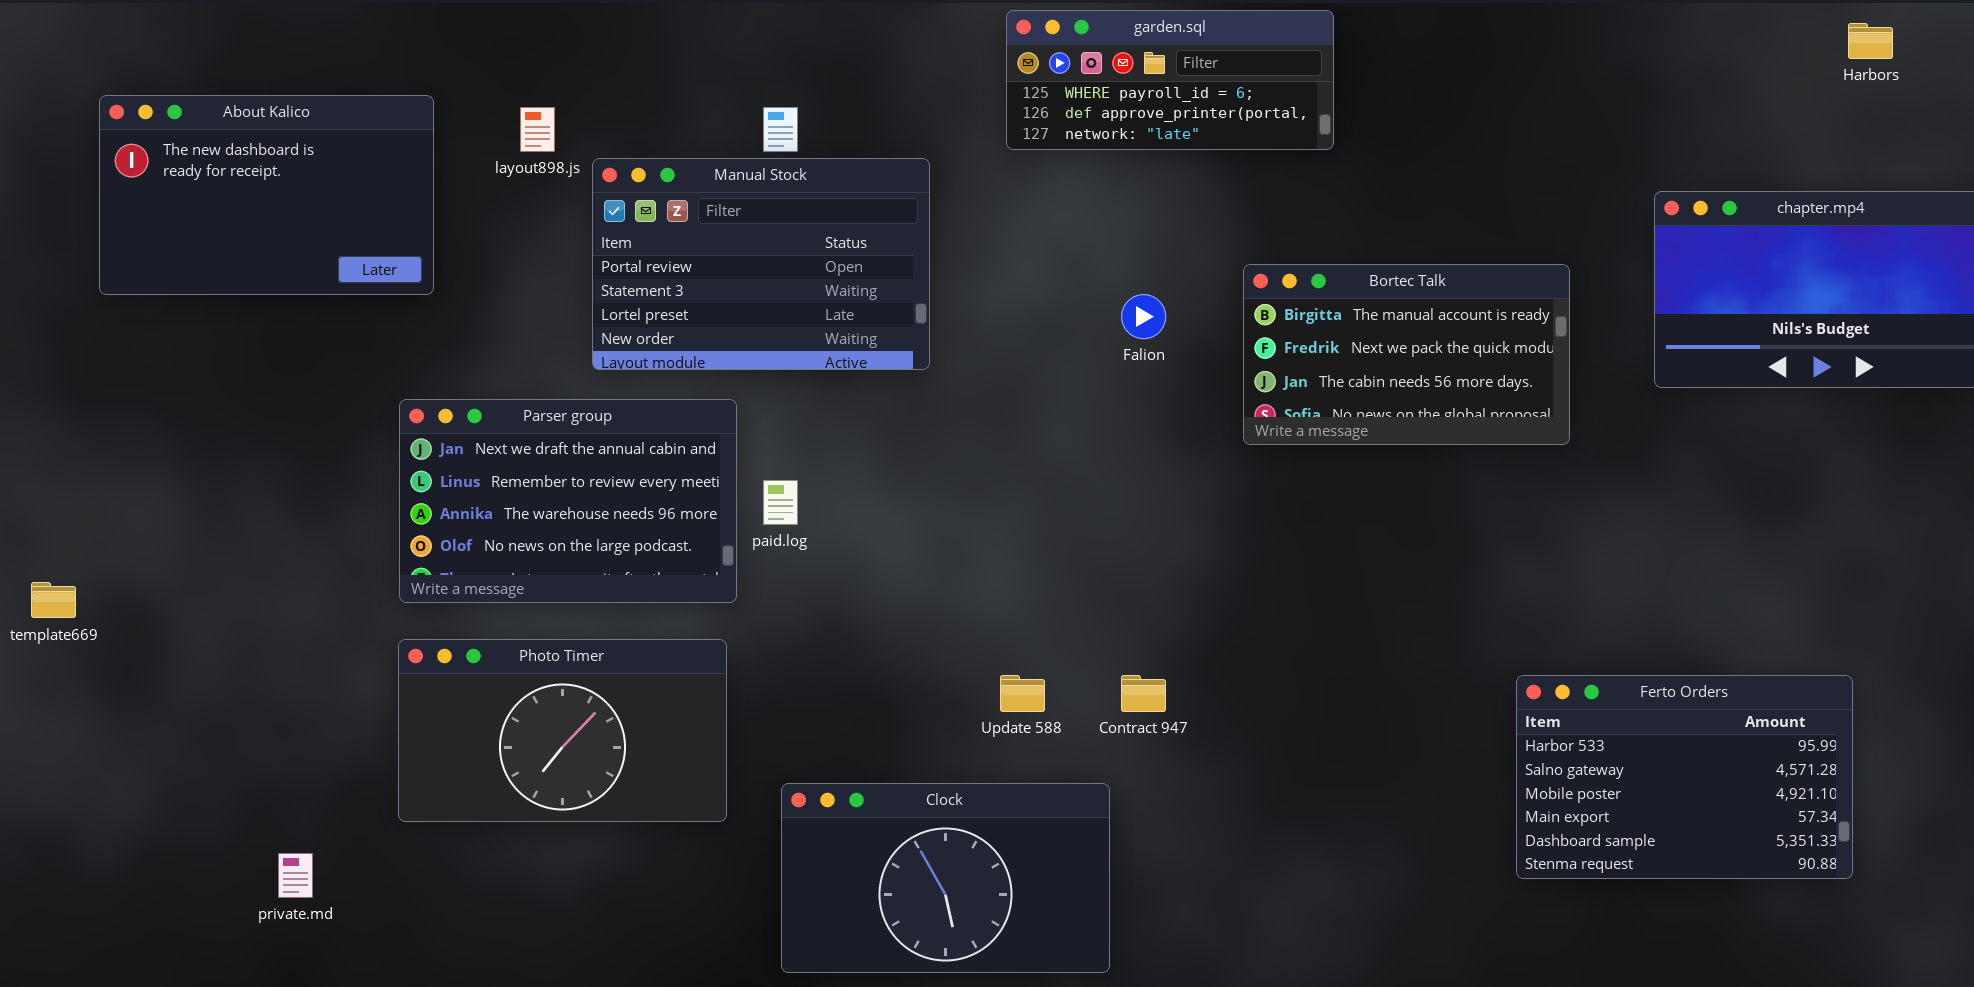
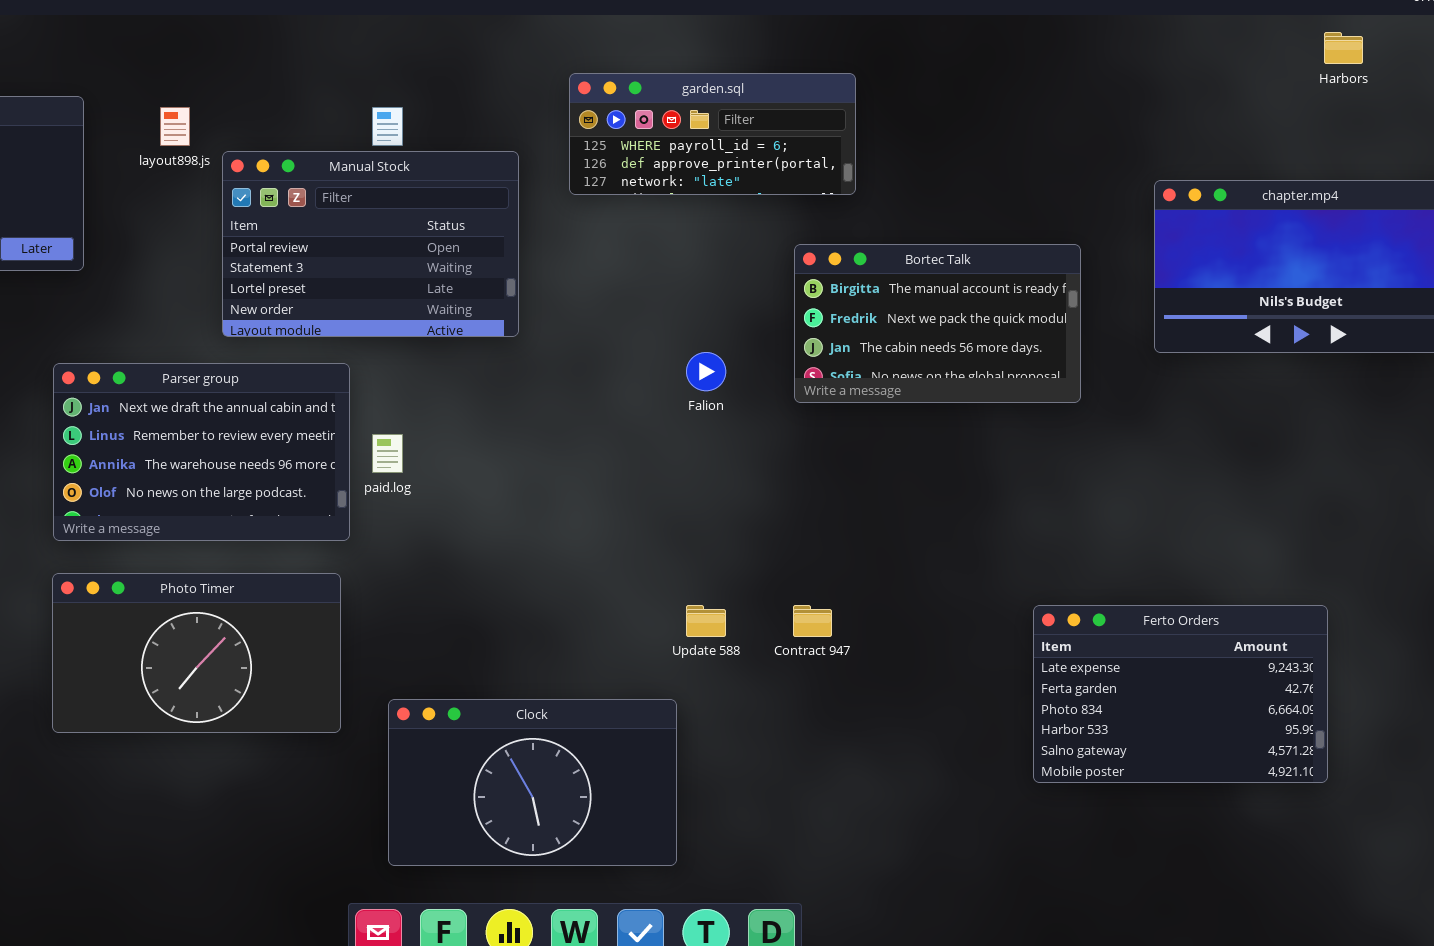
garden.sql: [1006,10,1334,150] -> [569,73,856,195], moved
Falion: [1121,294,1166,339] -> [686,352,726,391], moved
Update 588: [1000,675,1045,712] -> [686,605,726,637], moved
Contract 947: [1121,675,1166,712] -> [793,605,832,637], moved
Ferto Orders: [1516,675,1853,879] -> [1033,605,1328,783], scrolled up 3 rows

